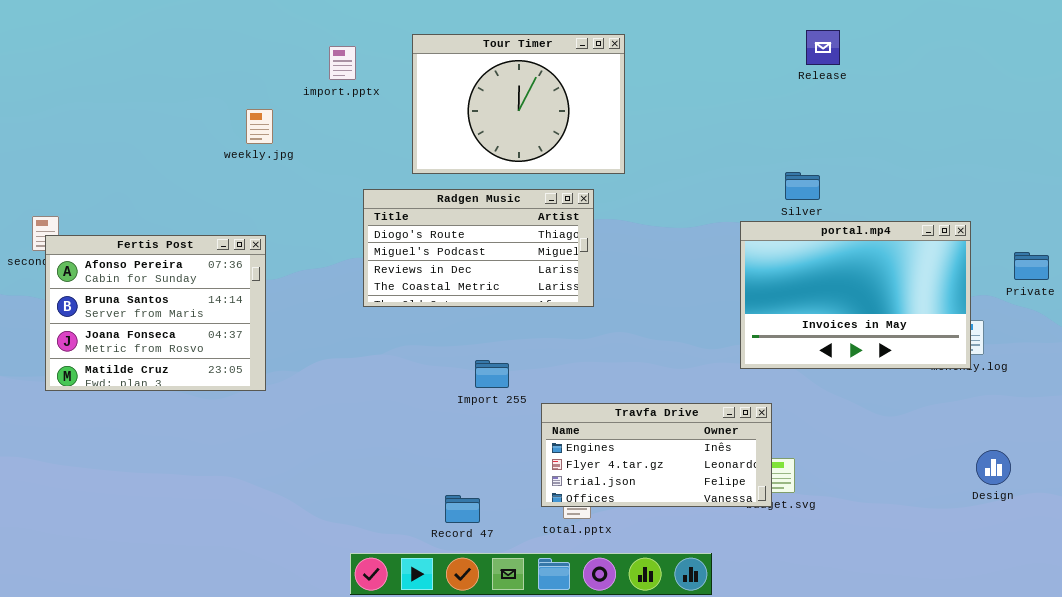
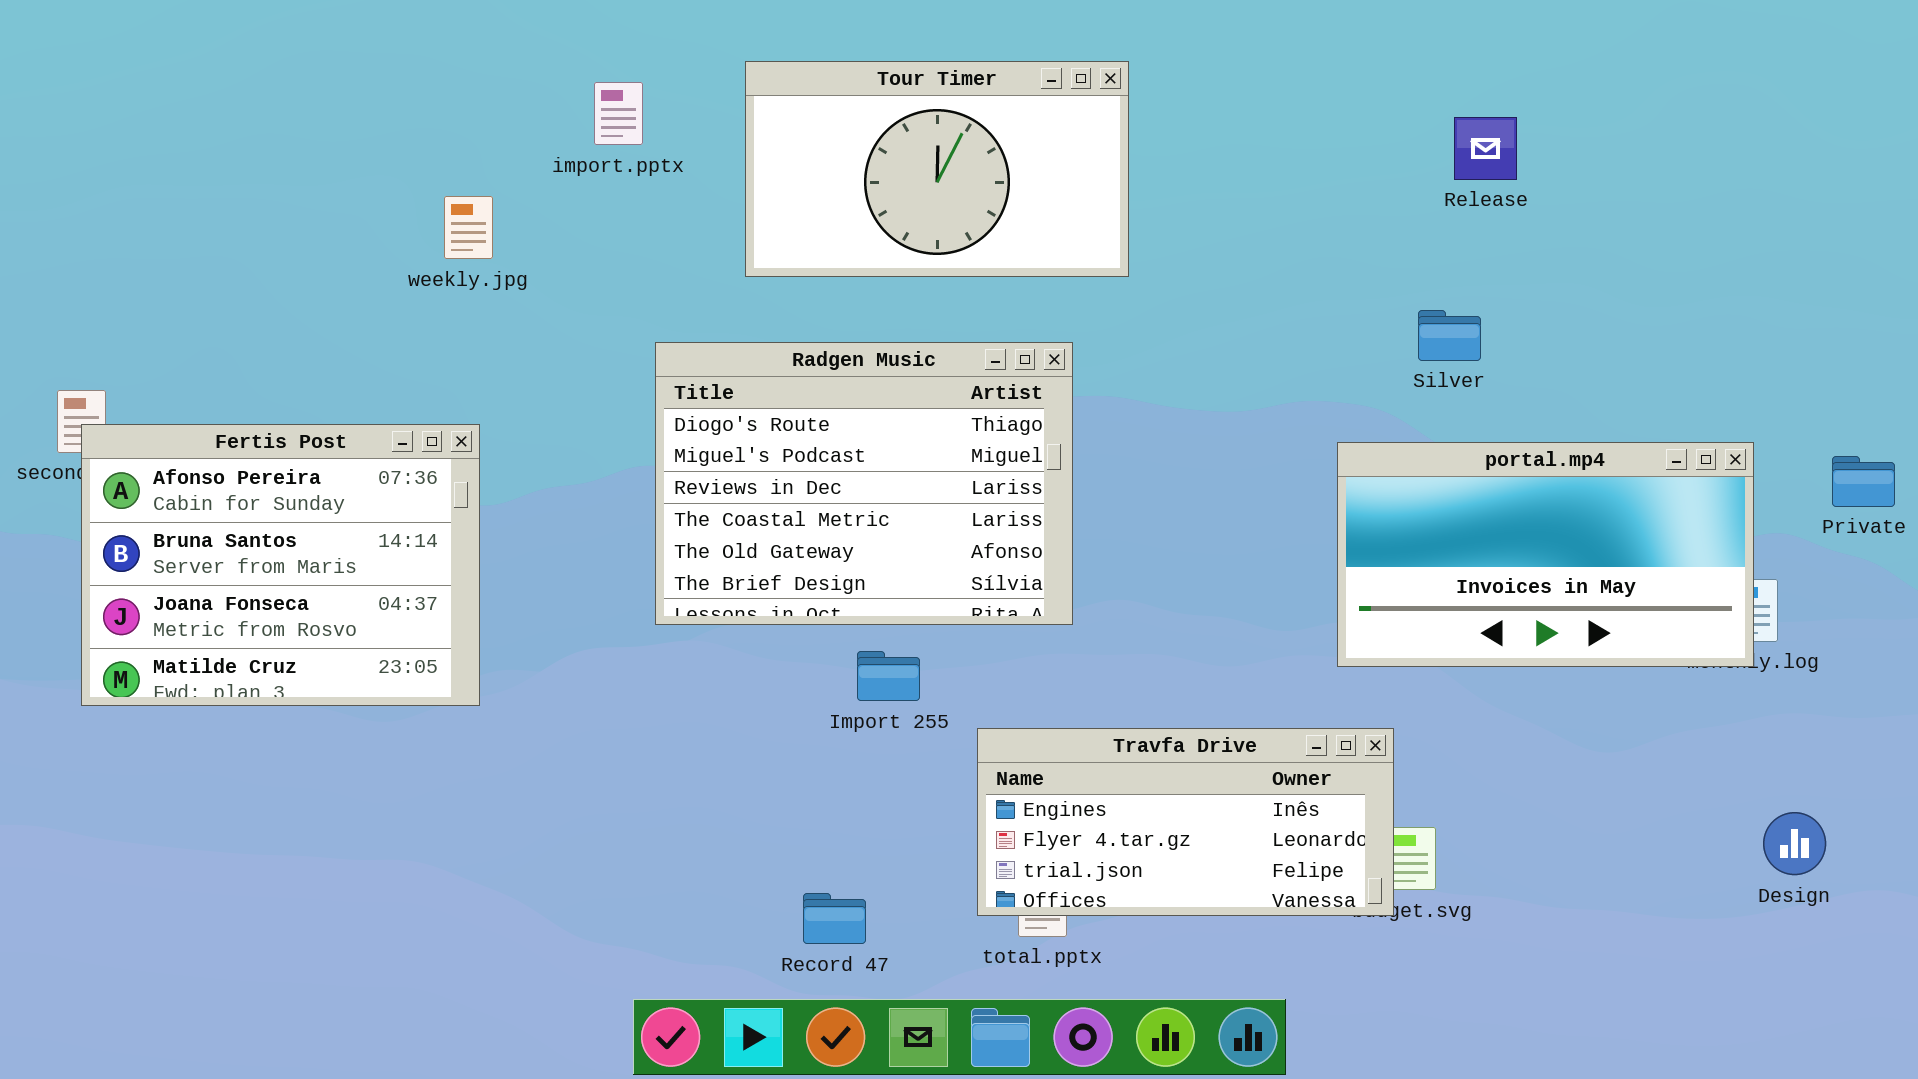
Release: [806,30,840,65] -> [1454,117,1517,180], moved
Tour Timer: [412,34,625,174] -> [745,61,1129,277], resized
Radgen Music: [363,189,594,307] -> [655,342,1073,625], resized
portal.mp4: [740,221,971,369] -> [1337,442,1754,667], resized

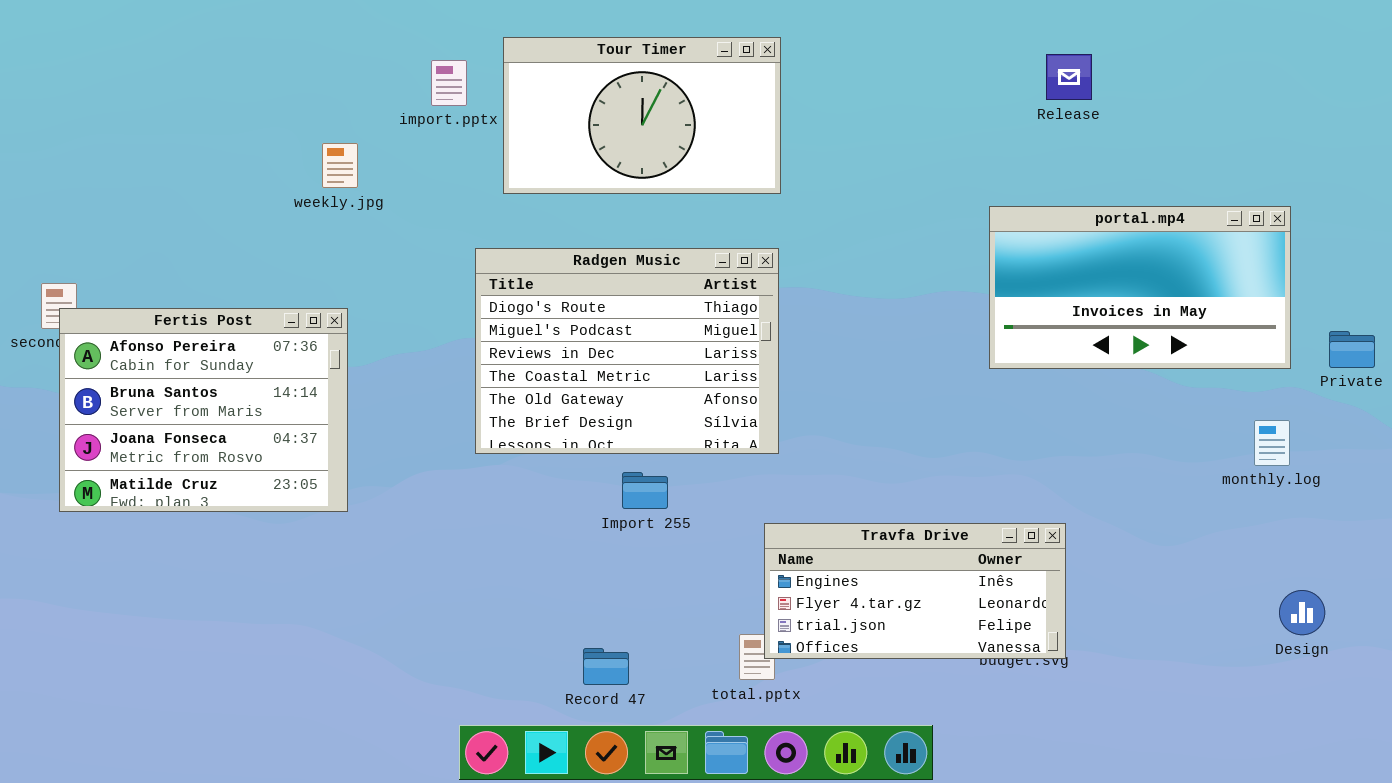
Tour Timer: [745,61,1129,277] -> [503,37,781,194], moved
Release: [1454,117,1517,180] -> [1046,54,1092,100], moved
portal.mp4: [1337,442,1754,667] -> [989,206,1291,369], moved
Travfa Drive: [977,728,1394,916] -> [764,523,1066,659], moved

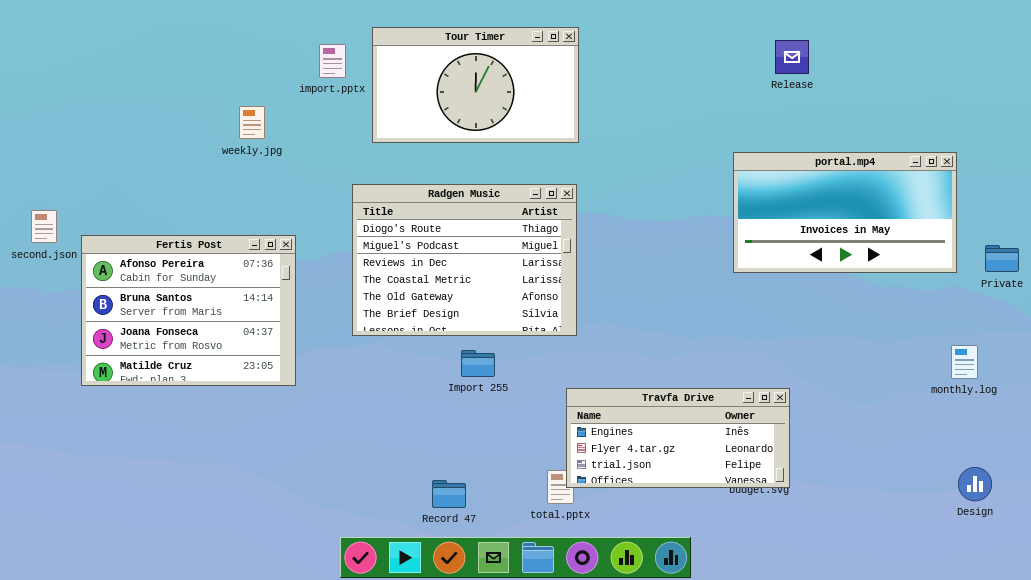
Fertis Post: [59,308,348,512] -> [81,235,296,386], moved
monthly.log: [1254,420,1290,466] -> [951,345,978,379], moved
Design: [1279,590,1325,635] -> [958,467,992,501], moved

